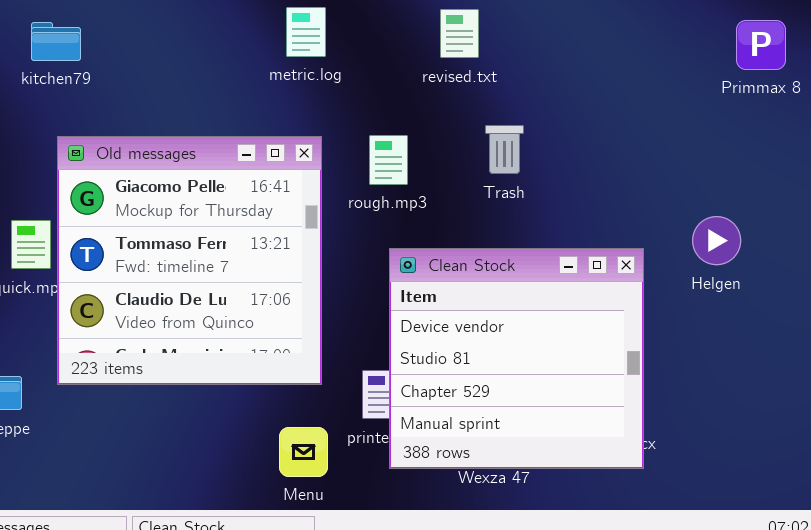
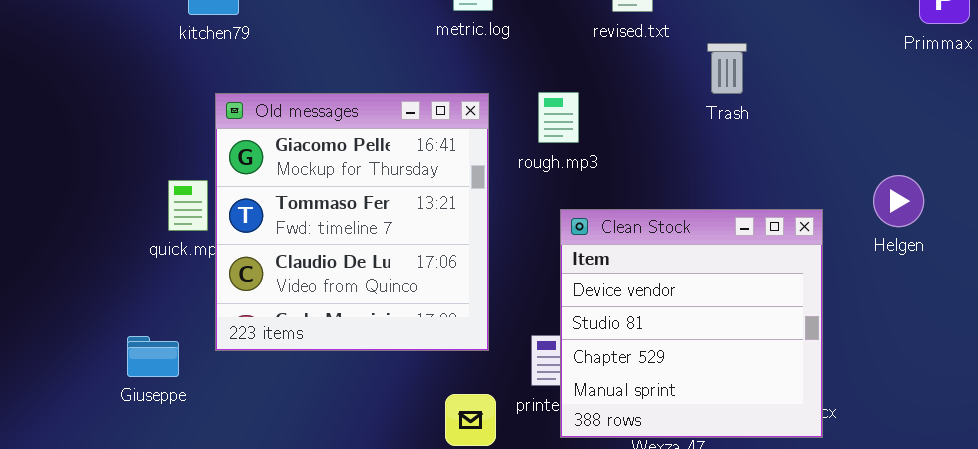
Trash: [485,125,524,174] -> [707,43,747,94], moved

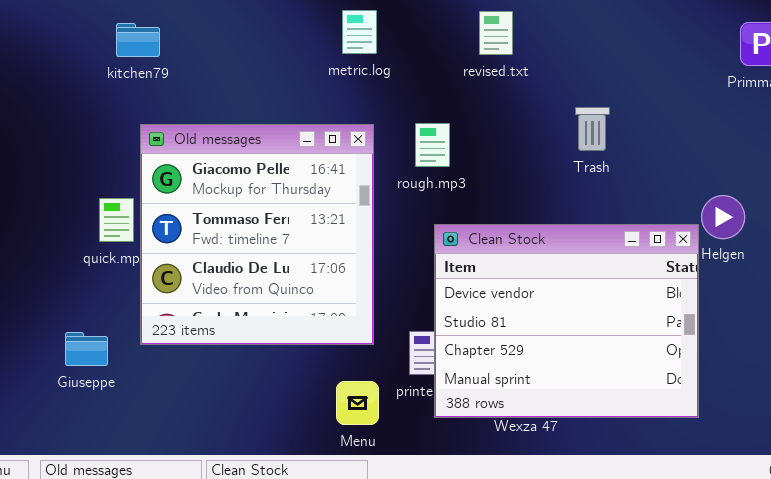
Trash: [707,43,747,94] -> [575,107,610,151], moved
Clean Stock: [560,209,823,438] -> [434,224,699,418], resized

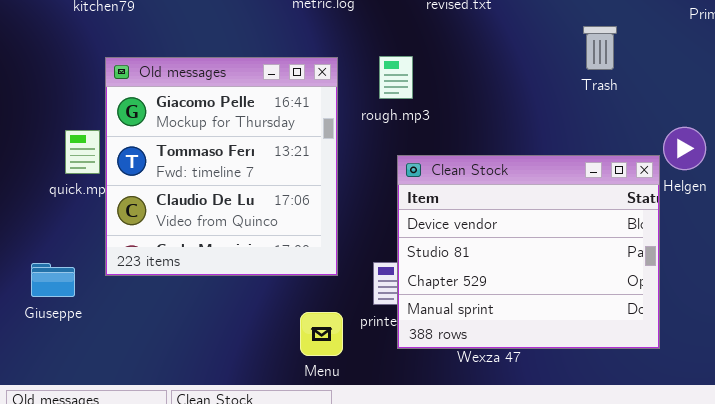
Trash: [575,107,610,151] -> [583,26,617,70], moved

